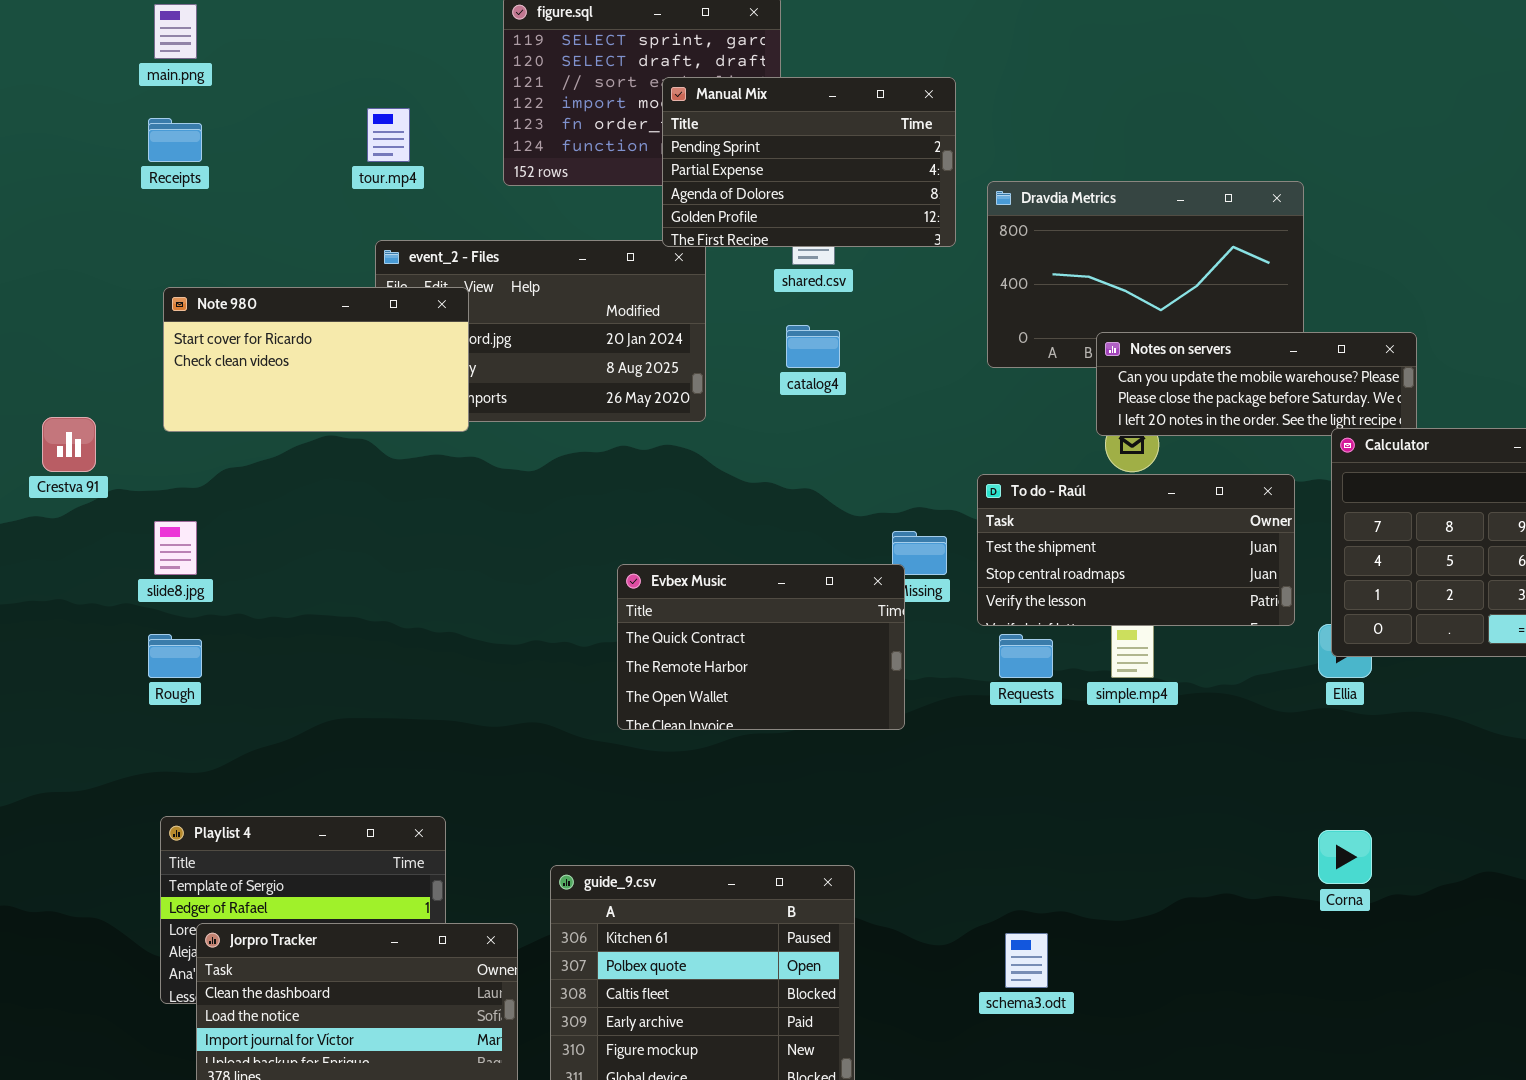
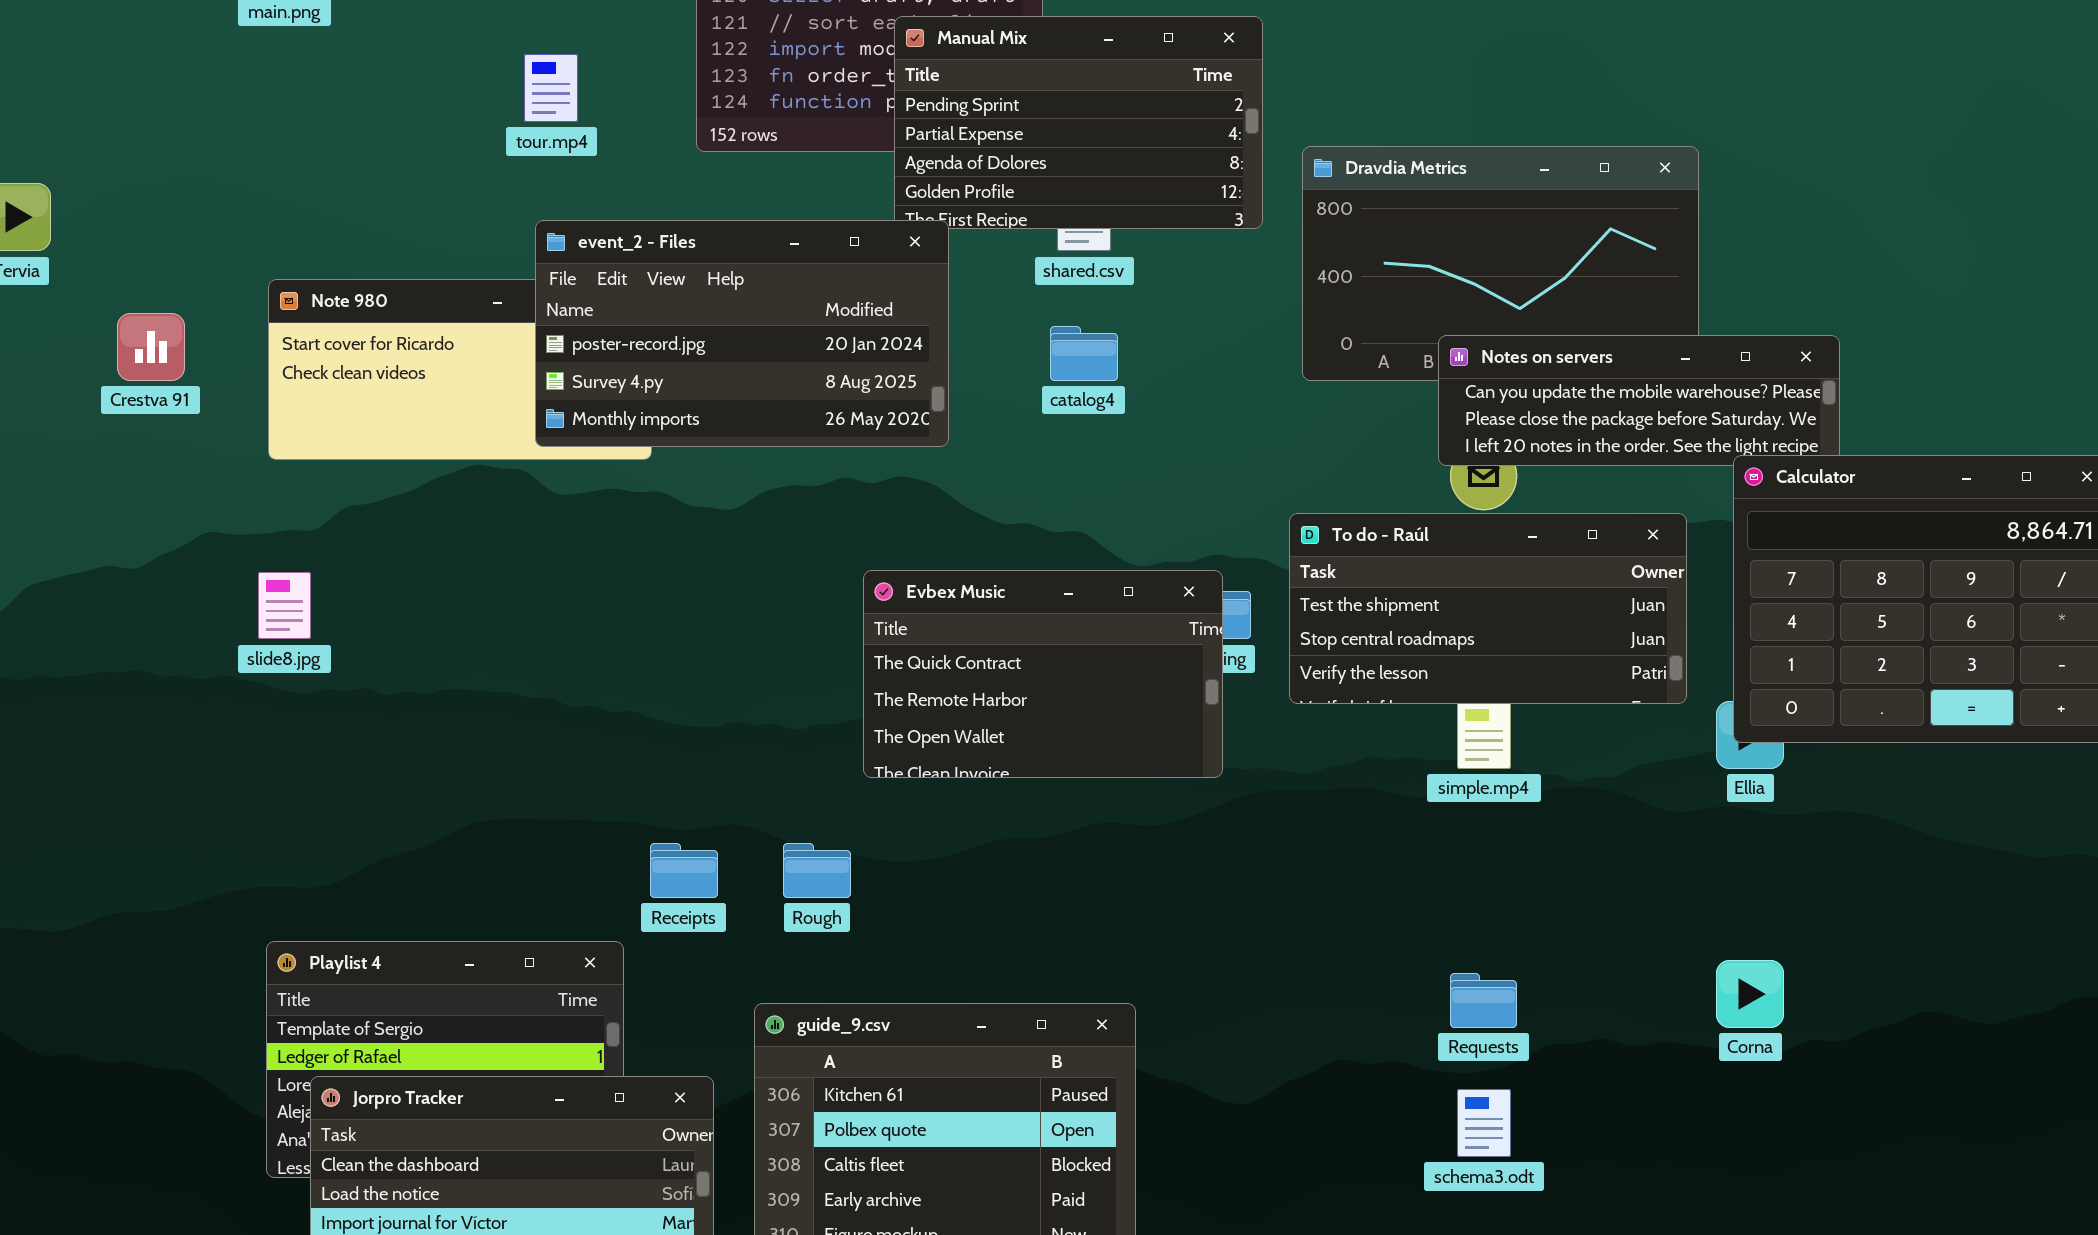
Receipts: [148,118,202,162] -> [650,843,718,898], moved
event_2 - Files: [375,240,706,422] -> [535,220,949,447], raised
Crestva 91: [42,417,96,472] -> [117,313,185,381], moved
Evbex Music: [617,564,905,730] -> [863,570,1223,778], moved
Rough: [148,634,202,678] -> [783,843,851,898], moved
Requests: [999,634,1053,678] -> [1450,973,1517,1028], moved
schema3.odt: [1005,933,1048,988] -> [1457,1089,1511,1157], moved

